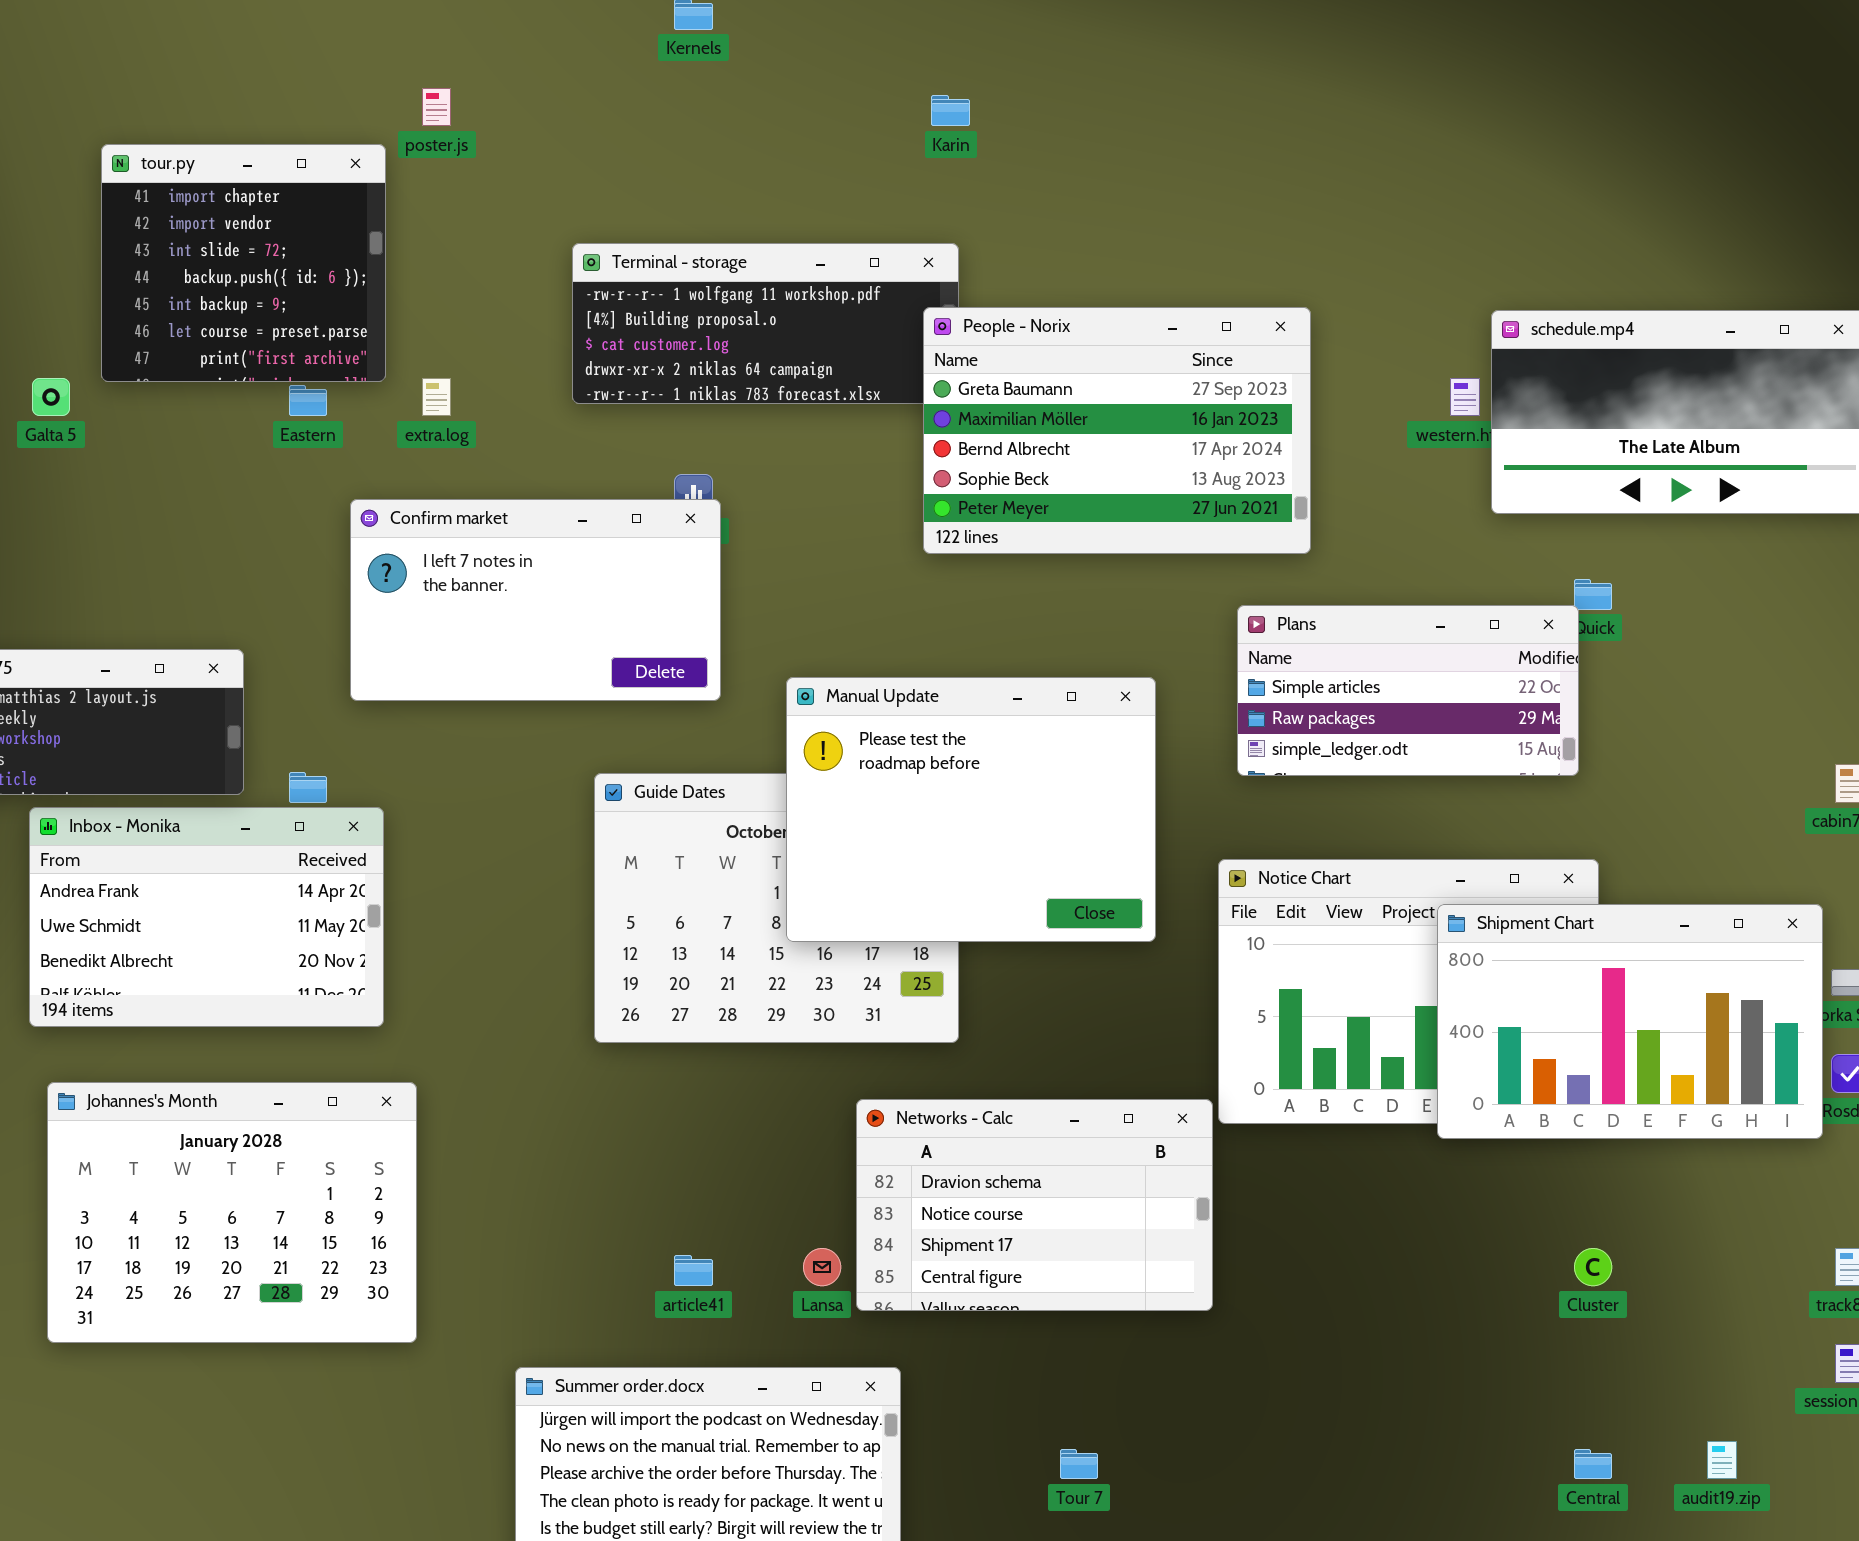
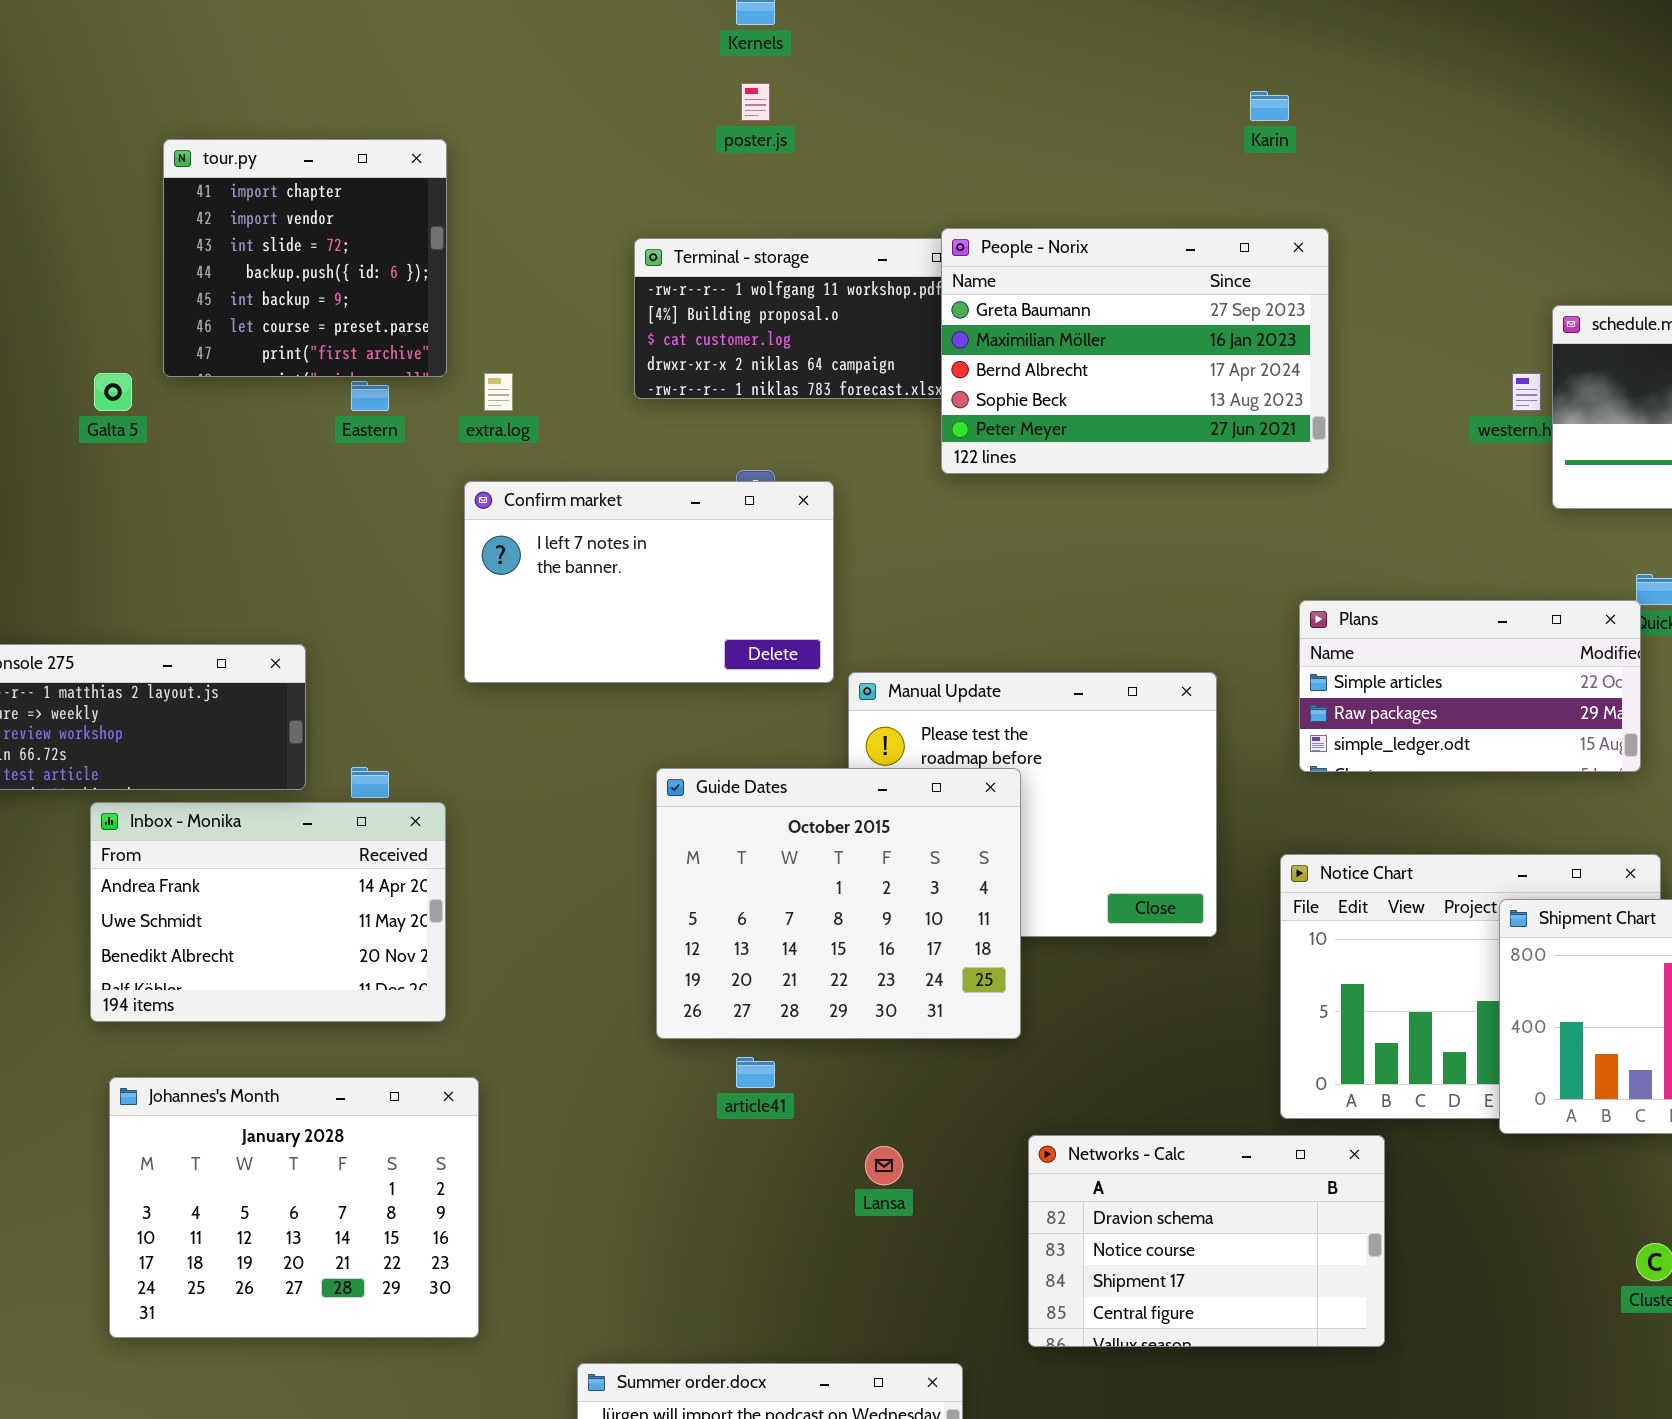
poster.js: [422,88,451,126] -> [741,83,770,121], moved
Karin: [931,95,970,126] -> [1250,91,1289,121], moved
People - Norix: [923,307,1311,554] -> [941,228,1329,474], moved
Confirm market: [350,499,721,701] -> [464,481,834,683], moved
Guide Dates: [594,773,959,1043] -> [656,768,1021,1039], raised
Networks - Calc: [856,1099,1213,1311] -> [1028,1135,1385,1347], moved
Lansa: [803,1248,841,1286] -> [865,1146,903,1185], moved
article41: [674,1255,713,1286] -> [736,1057,775,1088], moved

